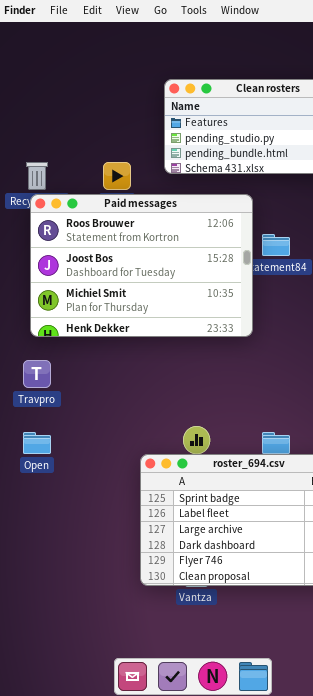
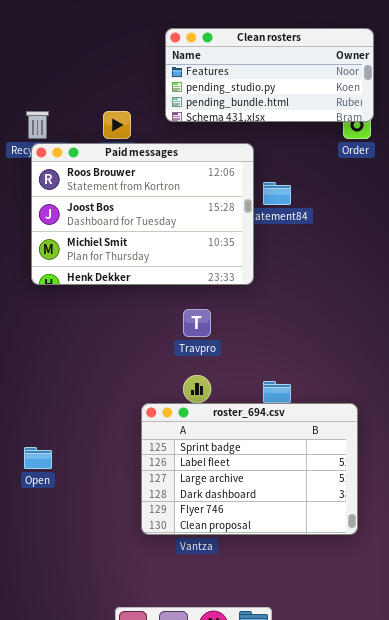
Travpro: [23,360,51,388] -> [183,309,211,337], moved
Open: [23,432,51,454] -> [24,447,52,469], moved

